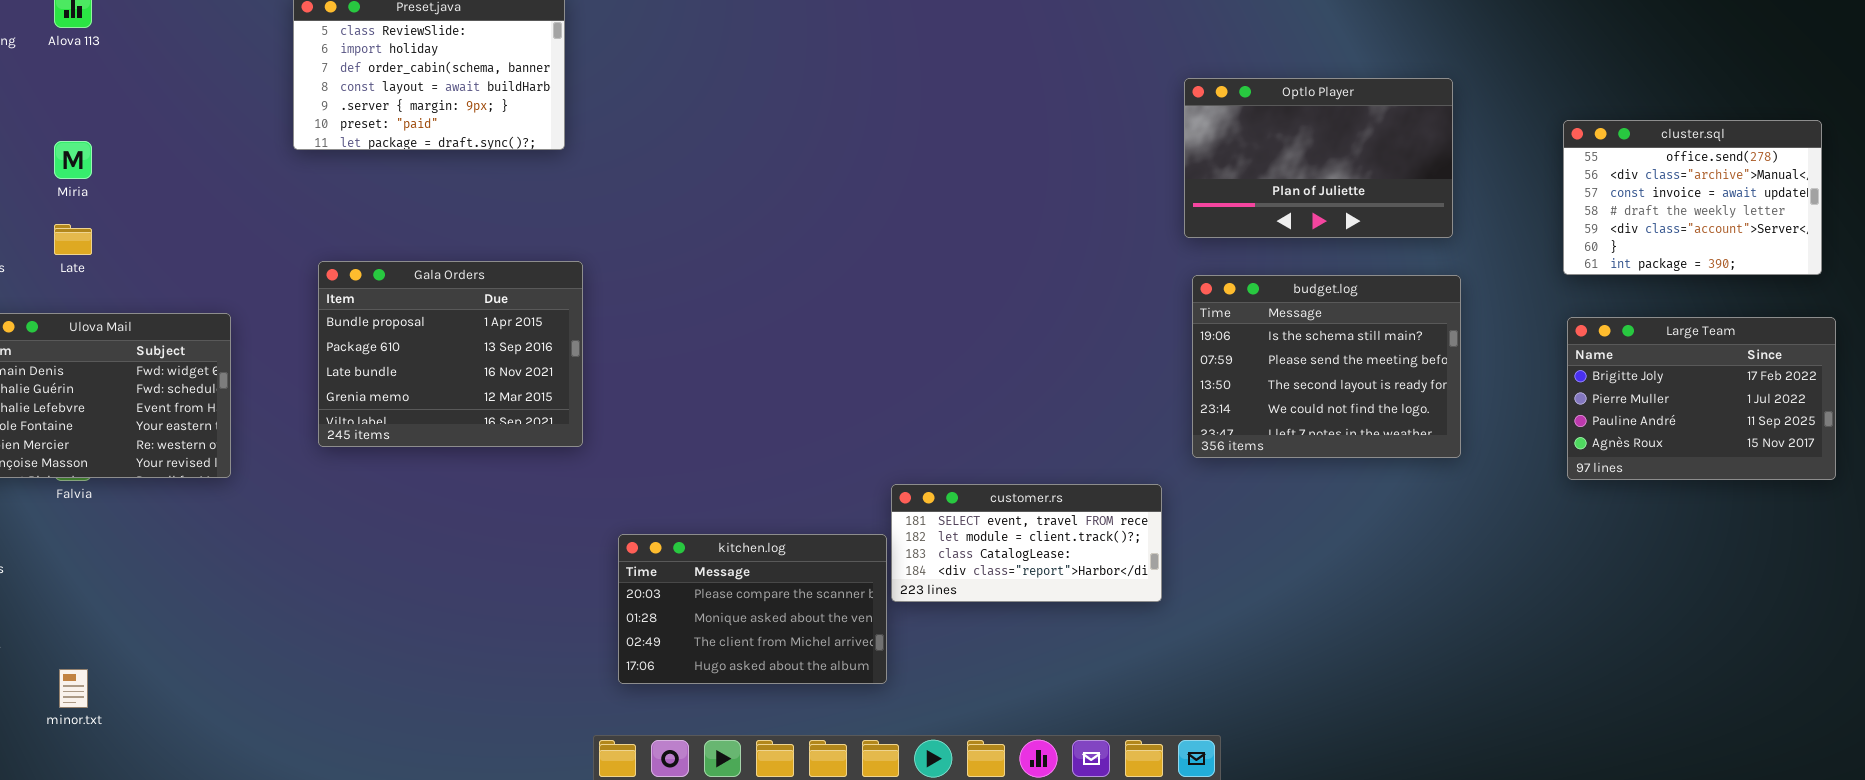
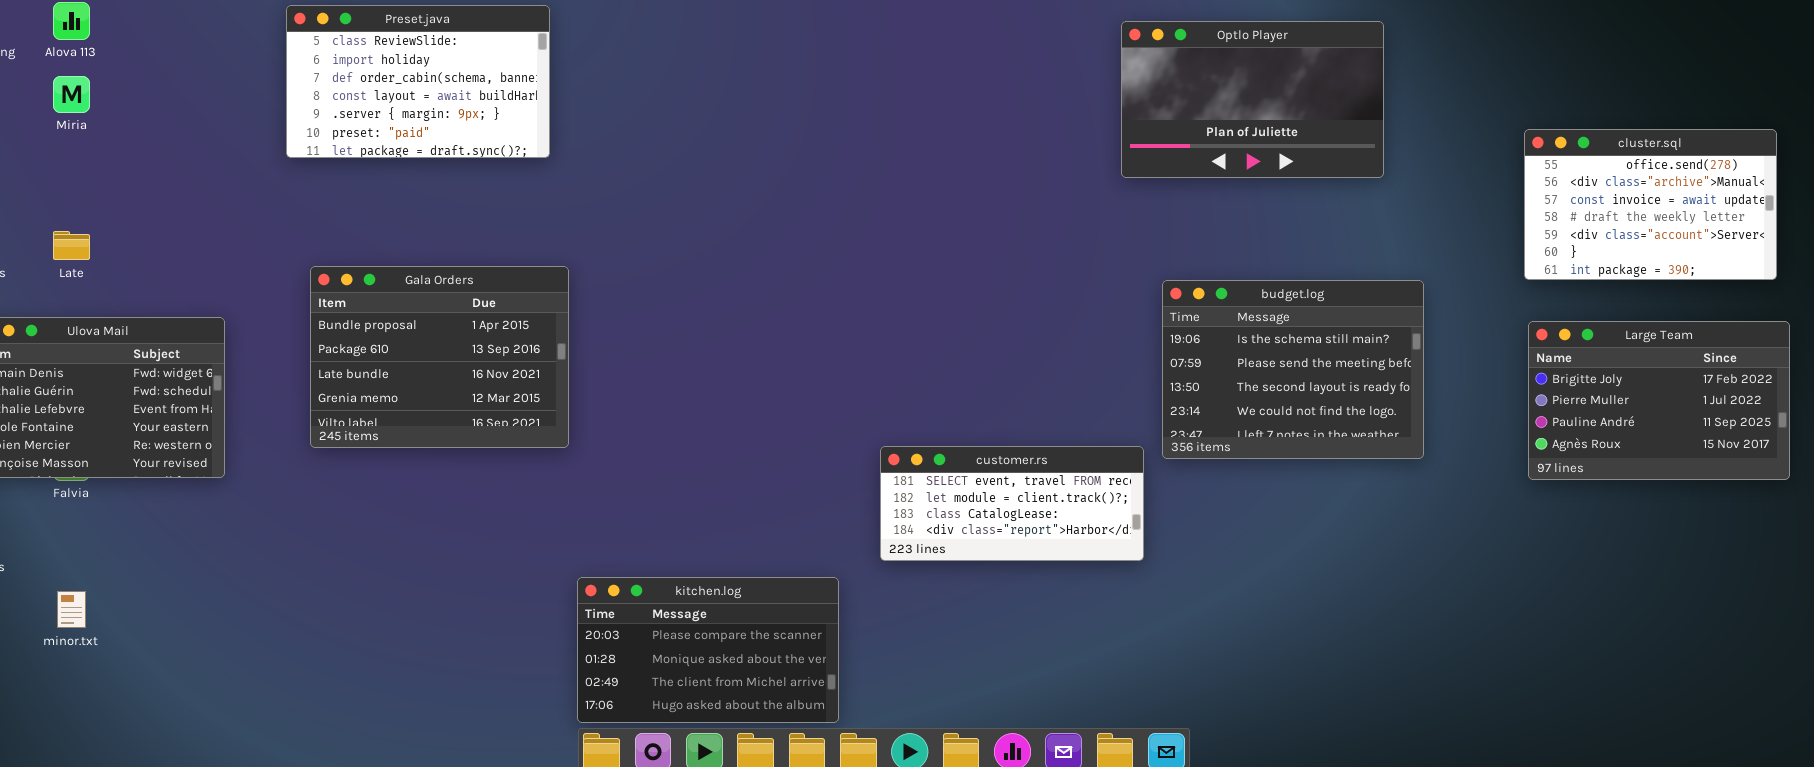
Optlo Player: [1184,78,1453,238] -> [1121,21,1384,178], moved
Miria: [54,141,92,179] -> [53,76,90,113], moved
customer.rs: [891,484,1162,602] -> [880,446,1144,561], moved
kitchen.log: [618,534,887,684] -> [577,577,839,723], moved
minor.txt: [59,669,88,708] -> [57,591,86,628], moved

